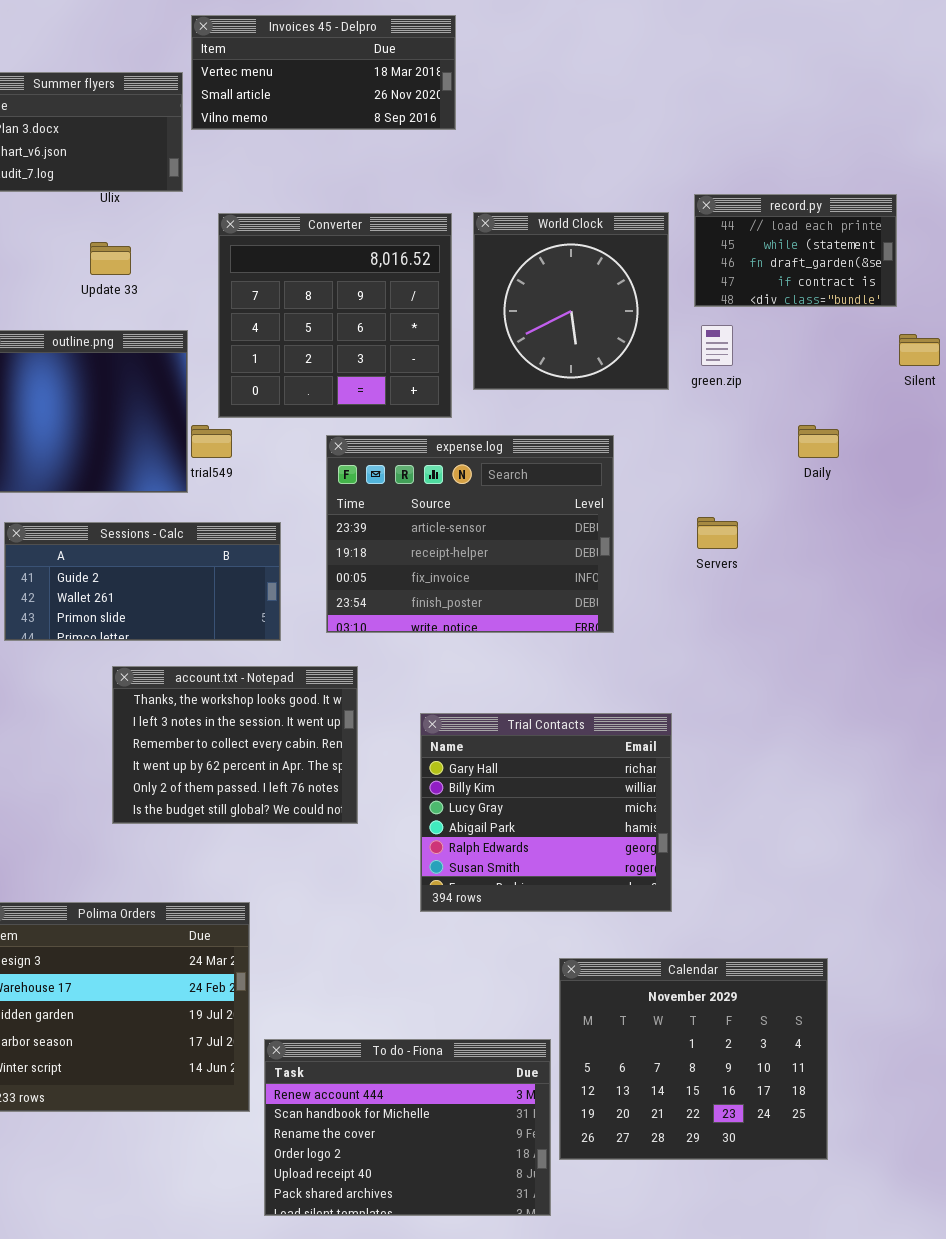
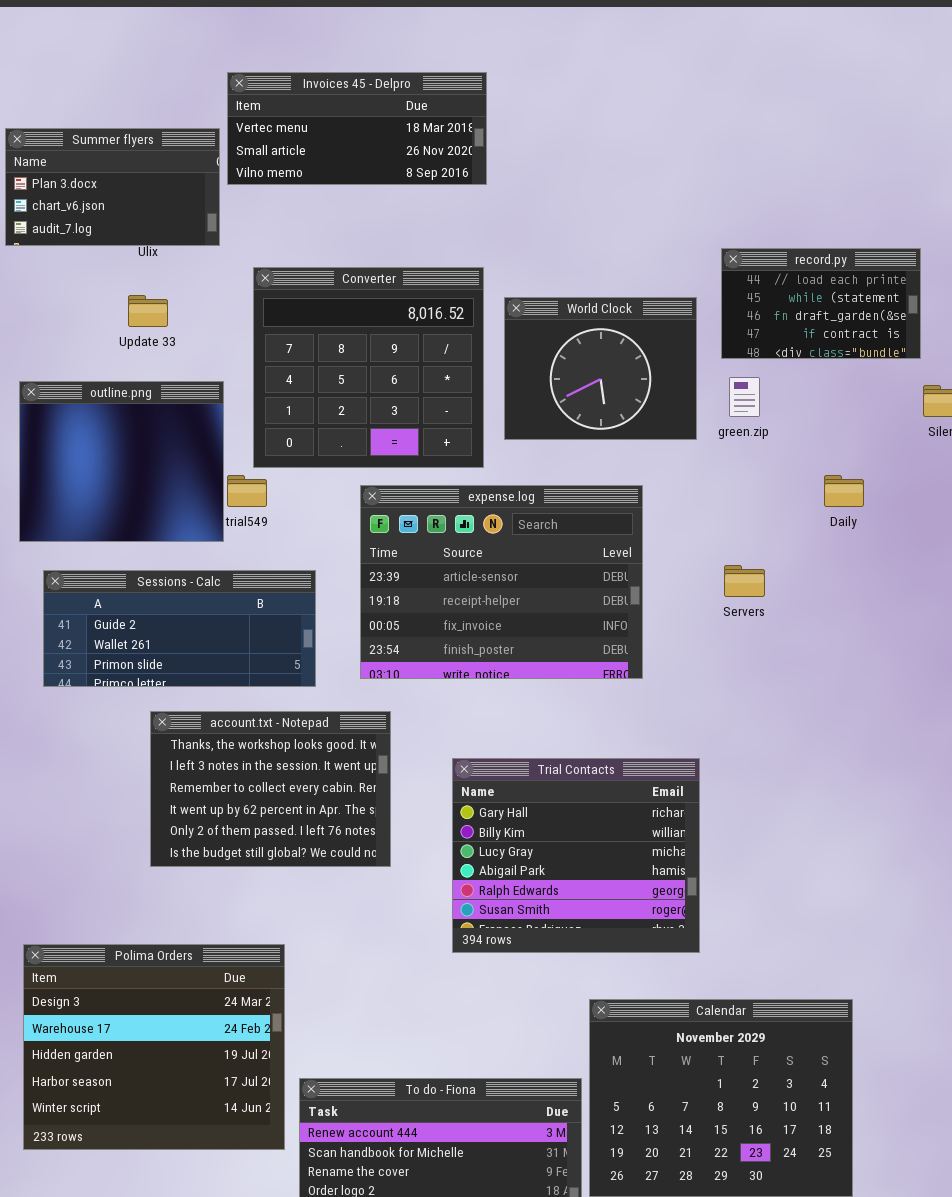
World Clock: [473,212,669,390] -> [504,297,697,440], resized

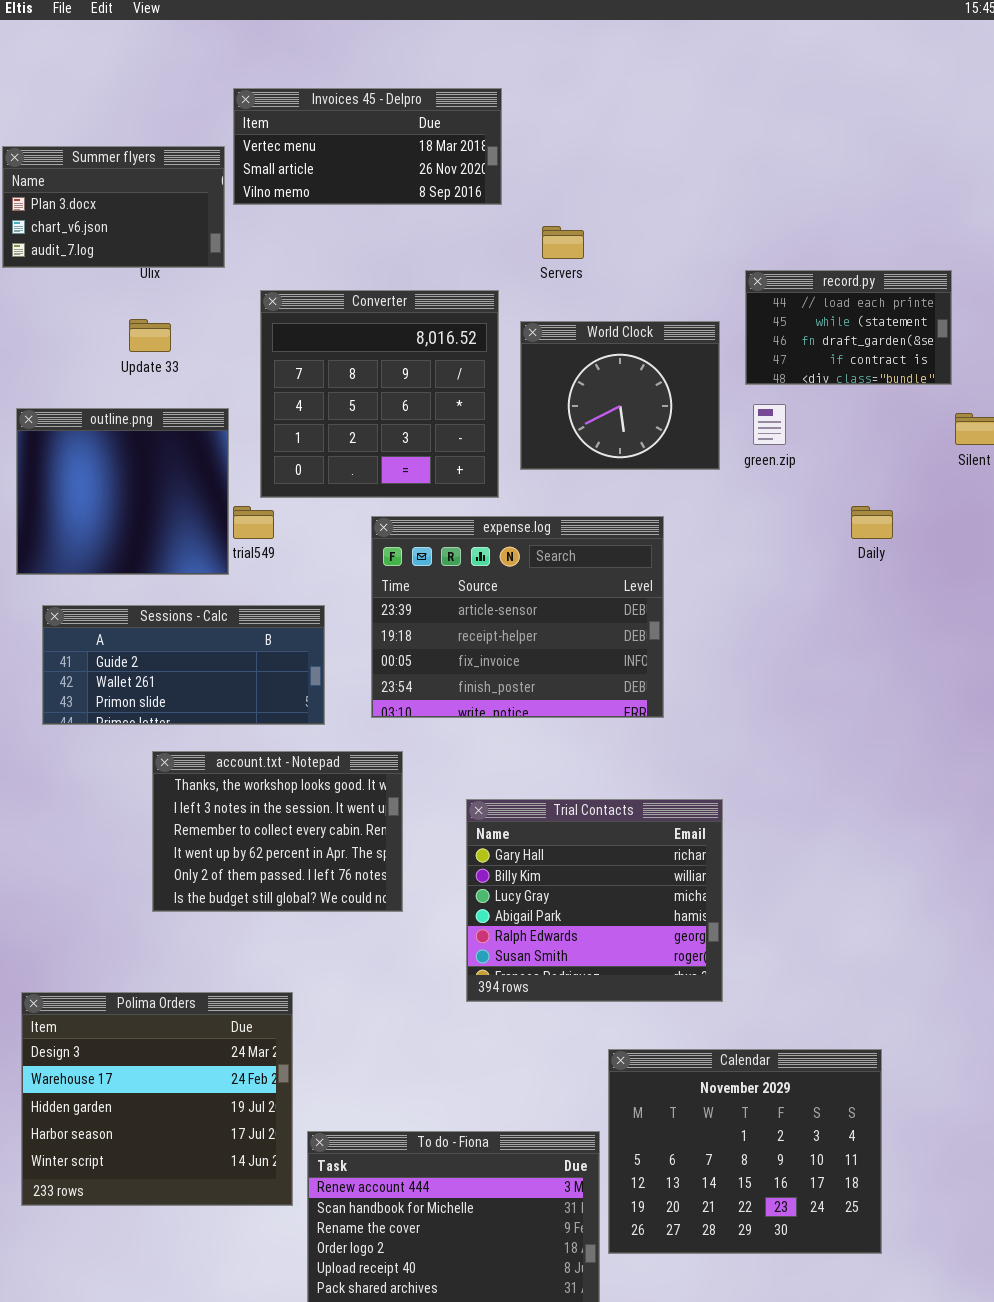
Servers: [724,565,765,597] -> [542,226,584,259], moved

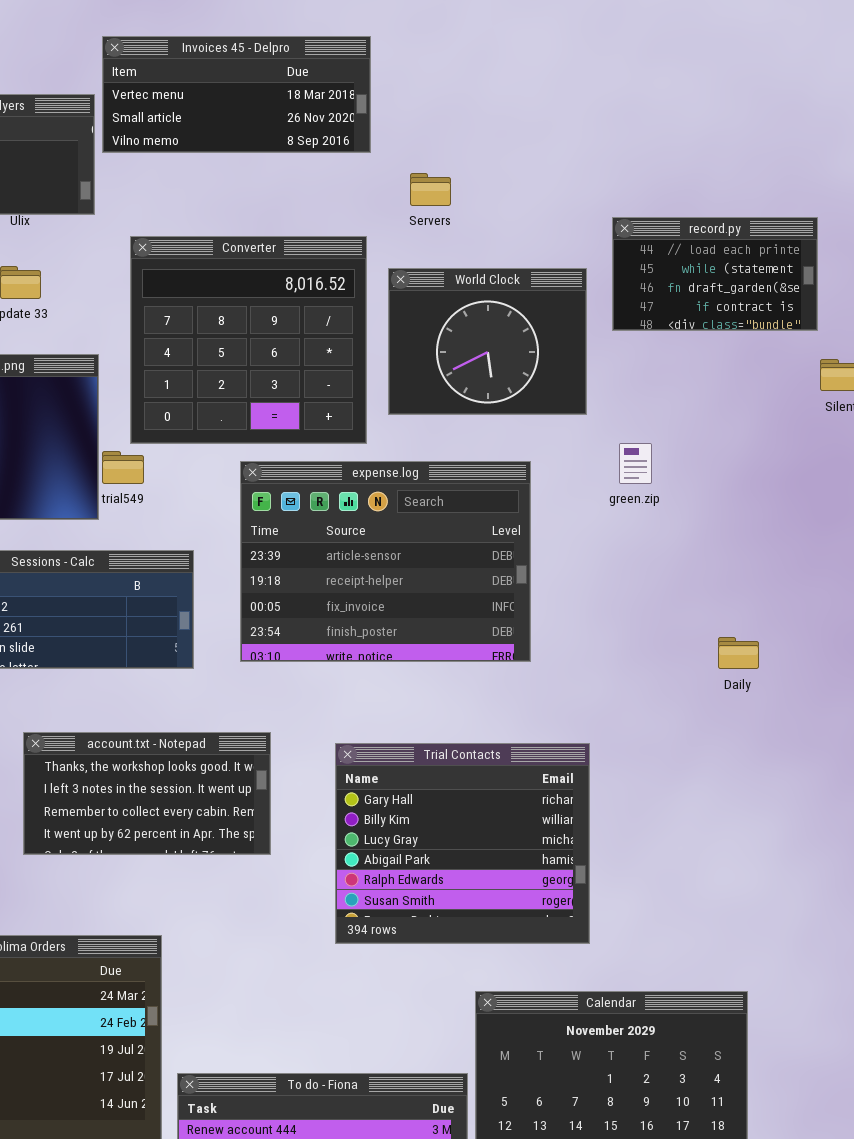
green.zip: [753,404,786,445] -> [619,443,652,484], moved
Daily: [851,506,893,539] -> [718,637,759,669], moved
account.txt - Notepad: [152,751,403,912] -> [23,732,271,855], resized

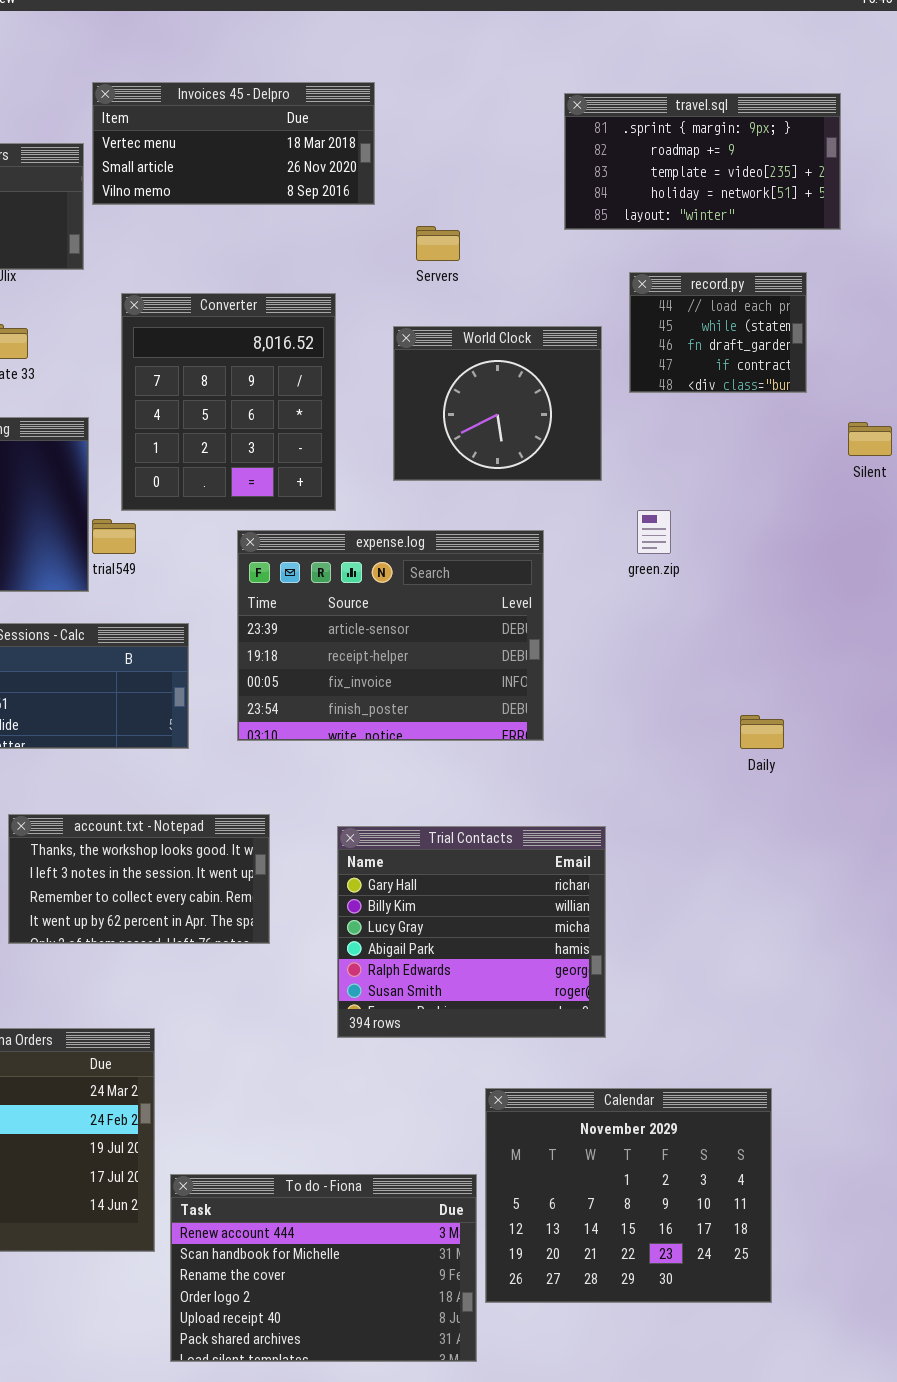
travel.sql: none -> [564,93,841,230], opened
record.py: [612,217,818,331] -> [629,272,807,393], resized
Converter: [130,236,367,444] -> [121,293,336,511], resized

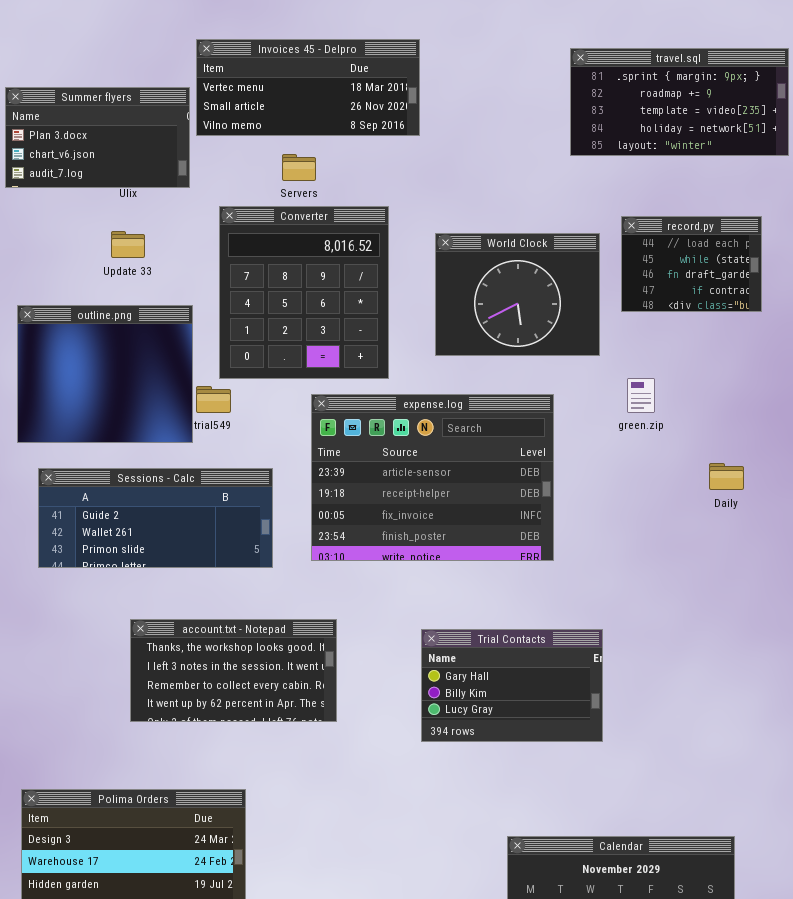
Servers: [416,226,460,261] -> [282,154,316,181], moved
record.py: [629,272,807,393] -> [621,216,762,312], moved
Daily: [740,715,784,749] -> [709,463,744,490], moved
Trial Contacts: [337,826,606,1038] -> [421,629,603,742], resized

